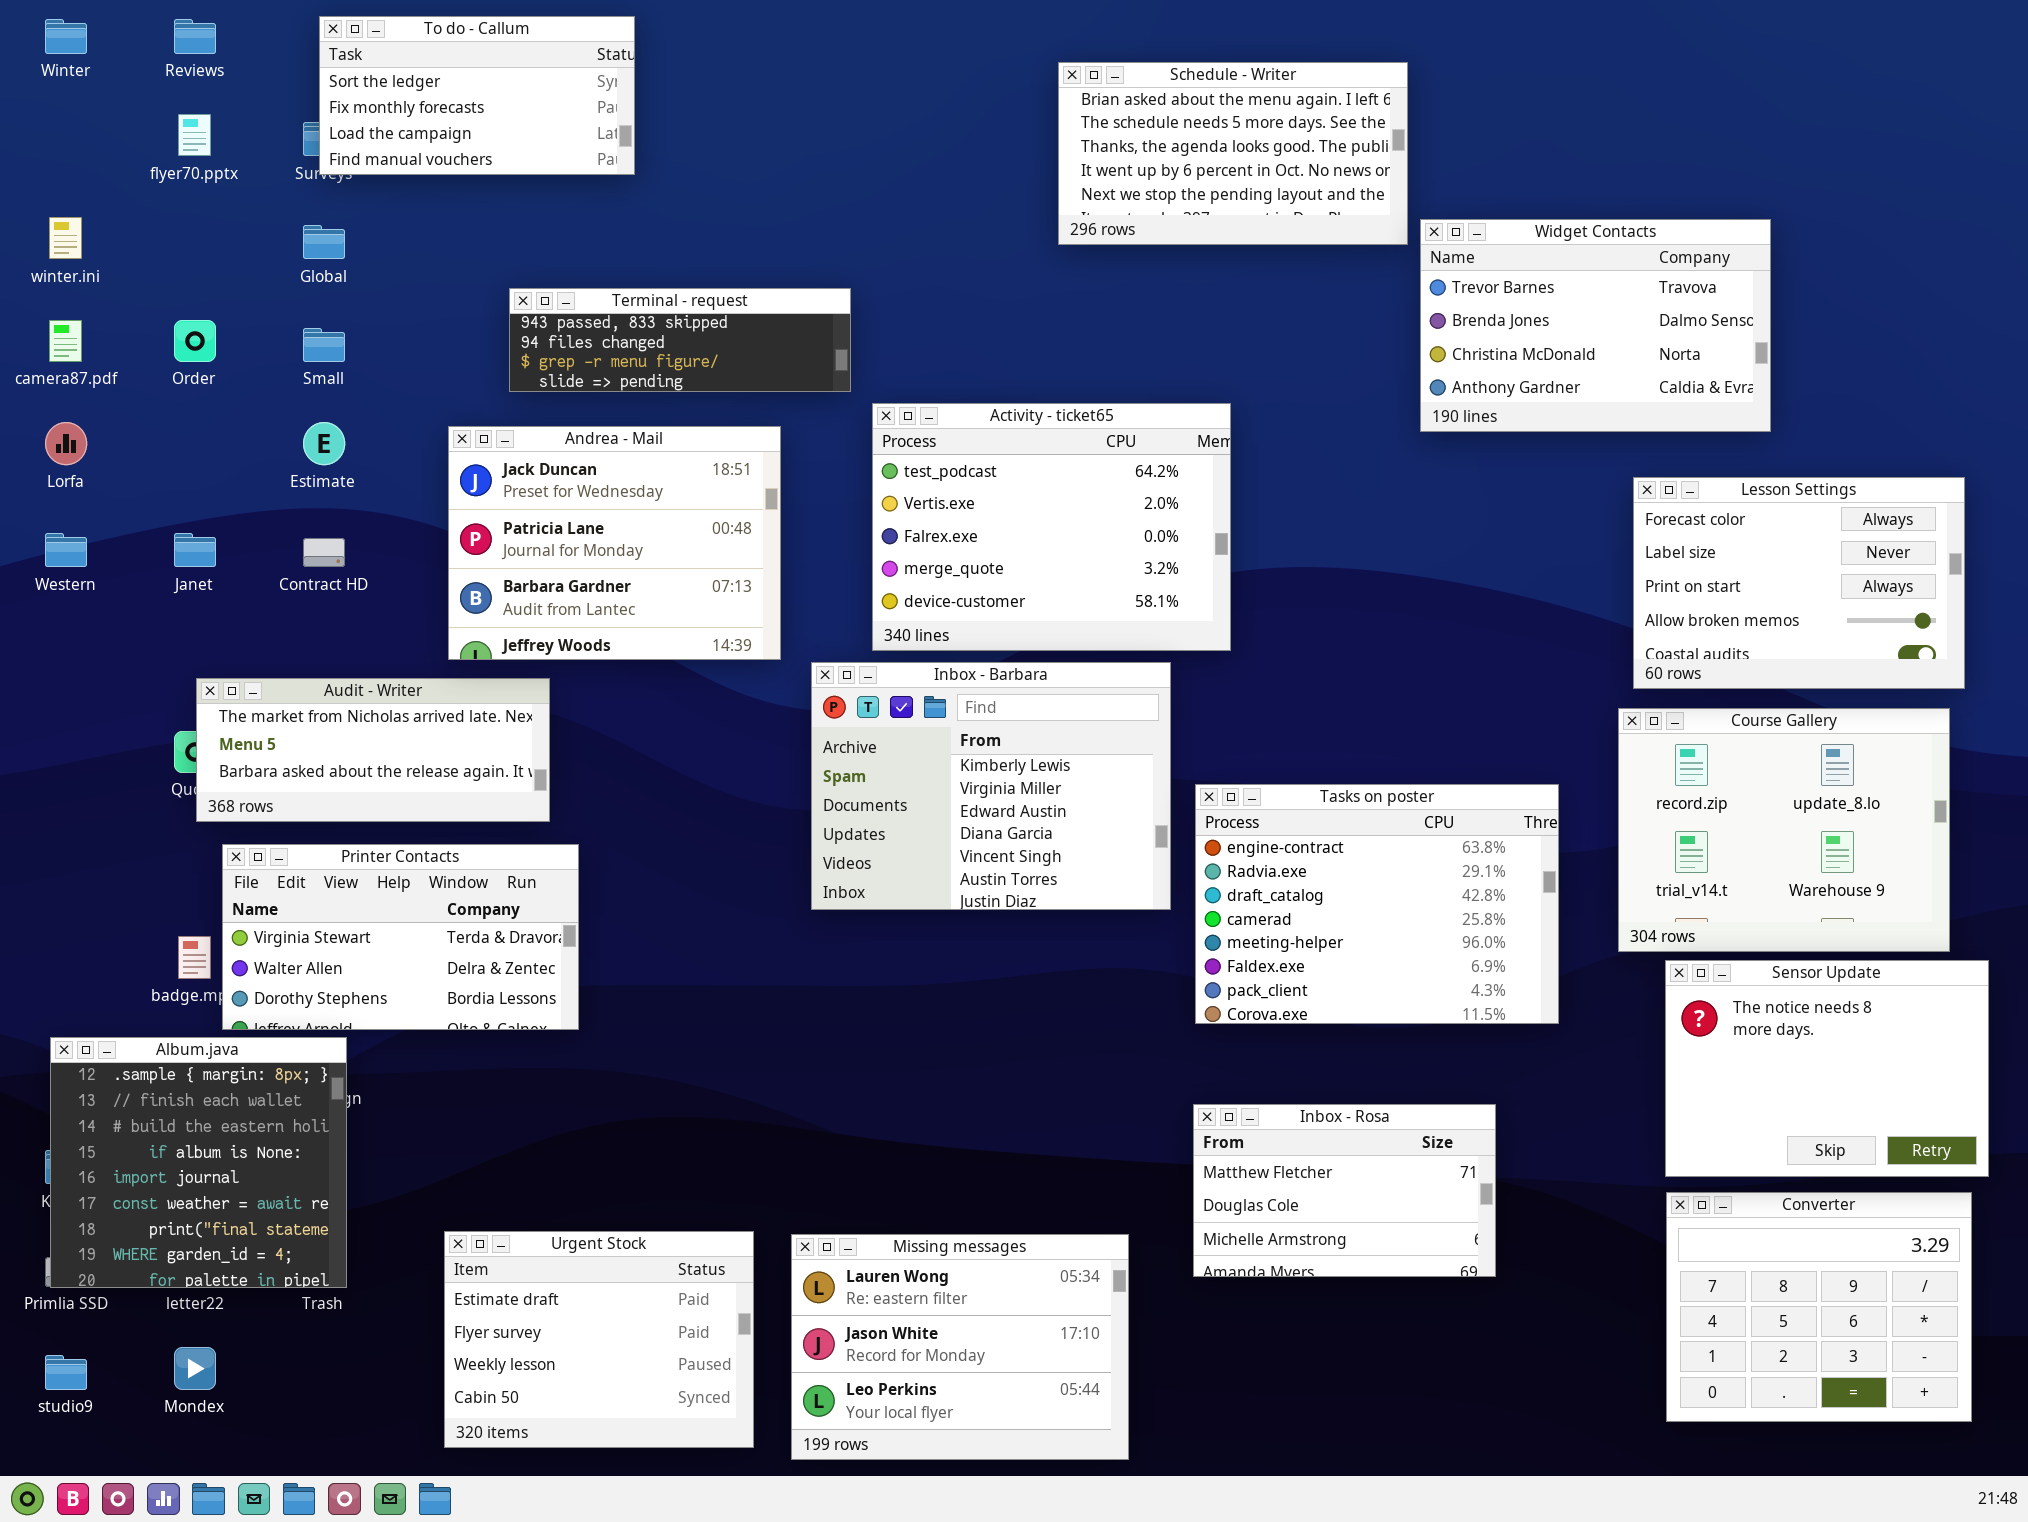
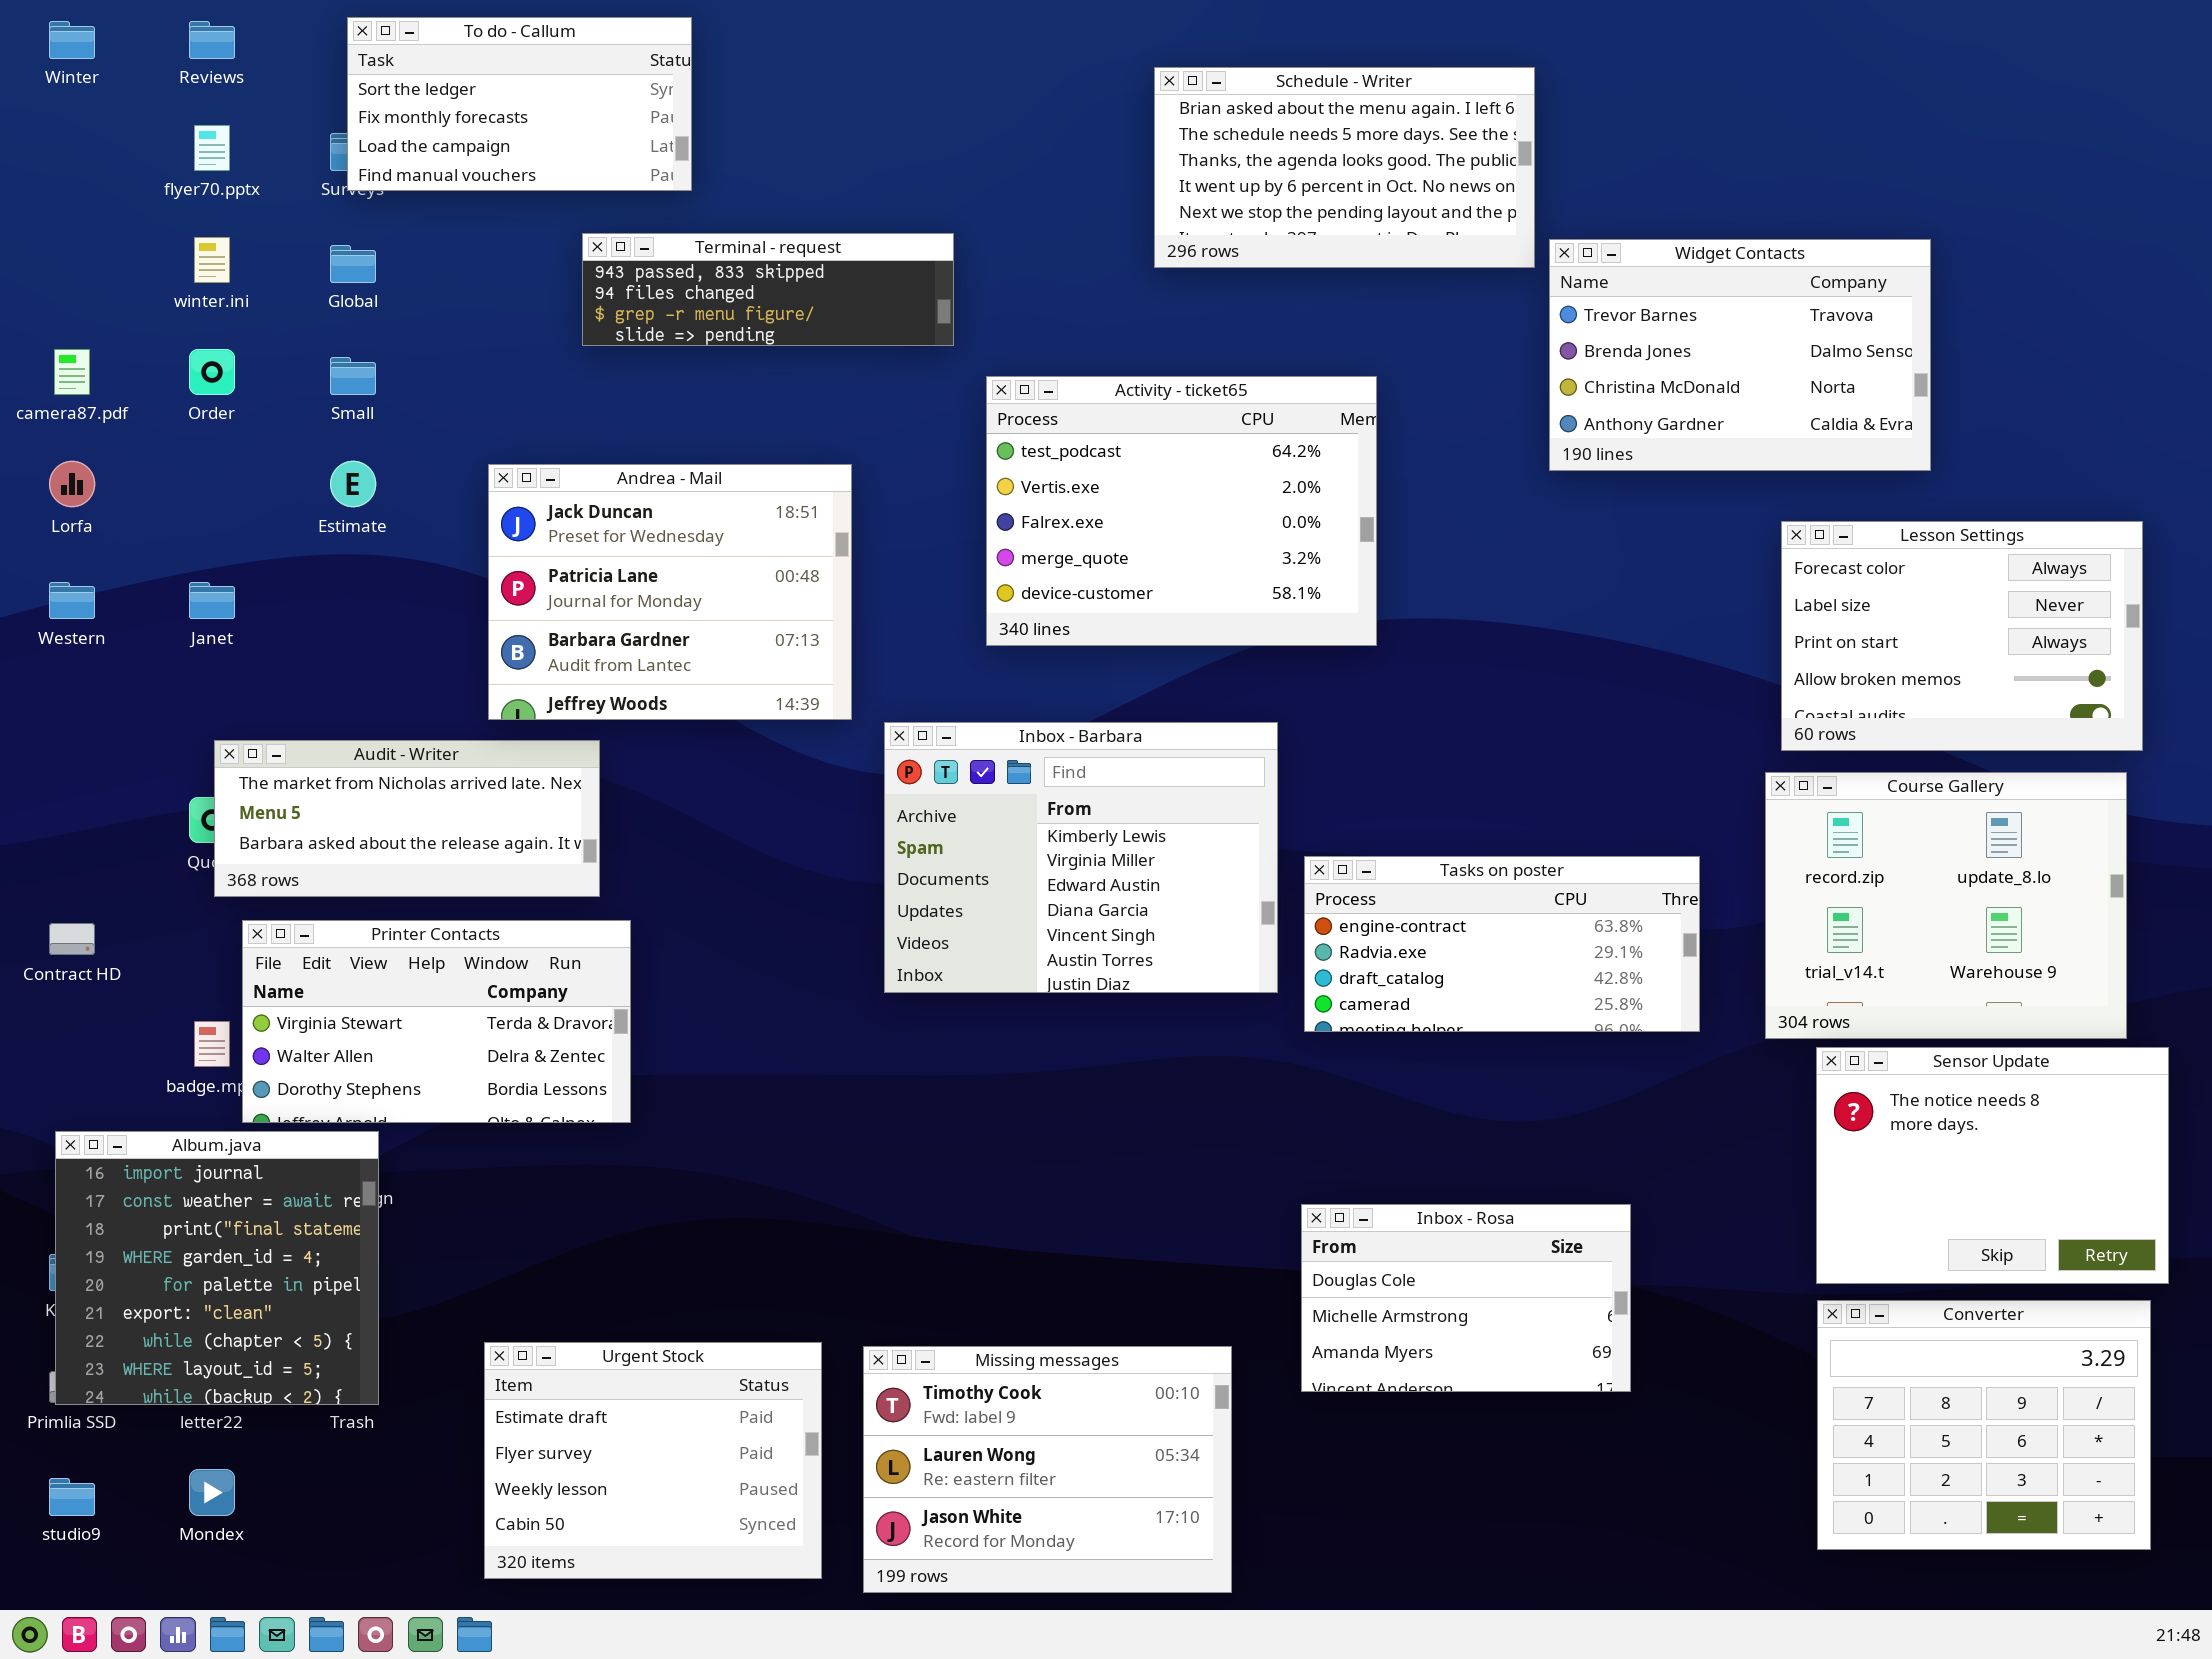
winter.ini: [49,217,82,259] -> [194,237,230,283], moved
Terminal - request: [509,288,851,392] -> [582,233,954,346], moved
Activity - ticket65: [872,403,1231,651] -> [986,376,1377,646], moved
Contract HD: [303,538,345,567] -> [49,923,95,955], moved
Tasks on poster: [1195,784,1559,1024] -> [1304,856,1700,1032], resized
Album.java: [50,1037,347,1288] -> [55,1131,379,1405], scrolled down 4 rows
Inbox - Rosa: [1193,1104,1496,1277] -> [1301,1204,1631,1392], scrolled down 1 row
Missing messages: [791,1234,1129,1460] -> [863,1346,1232,1593], scrolled up 1 row

